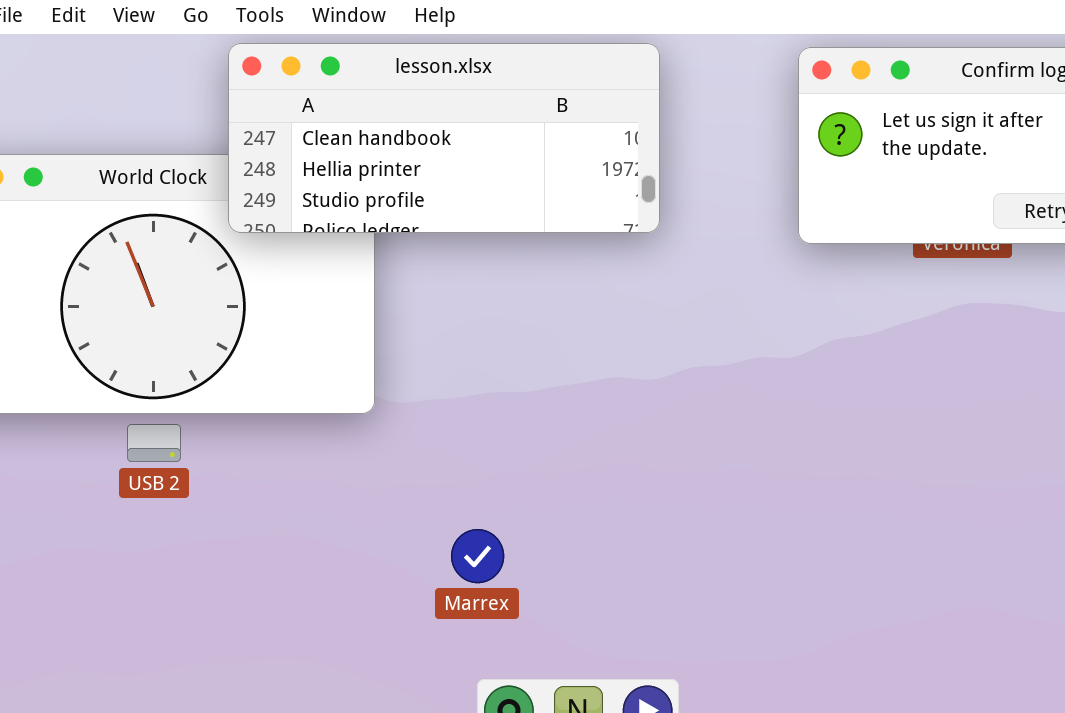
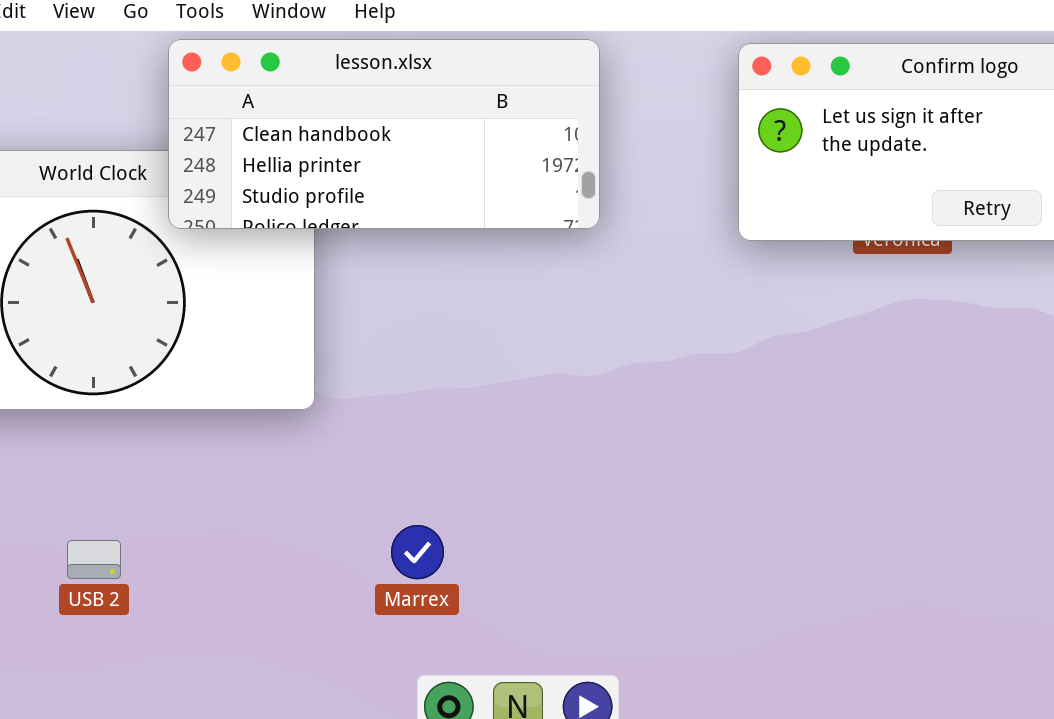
USB 2: [127,424,181,462] -> [67,540,121,579], moved

